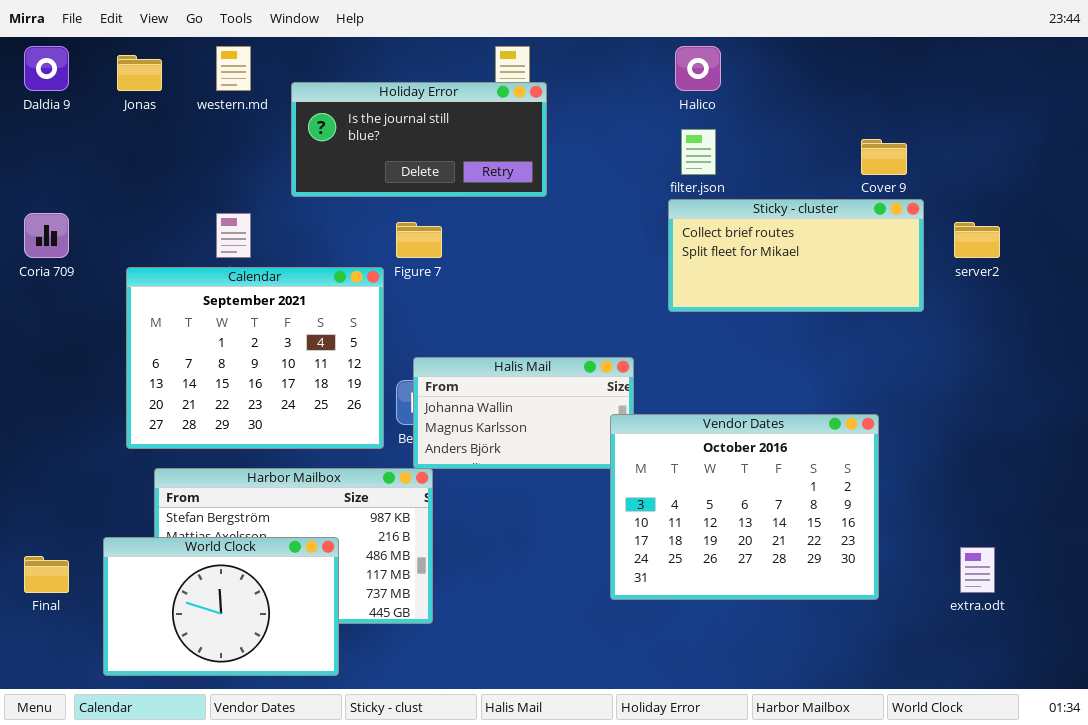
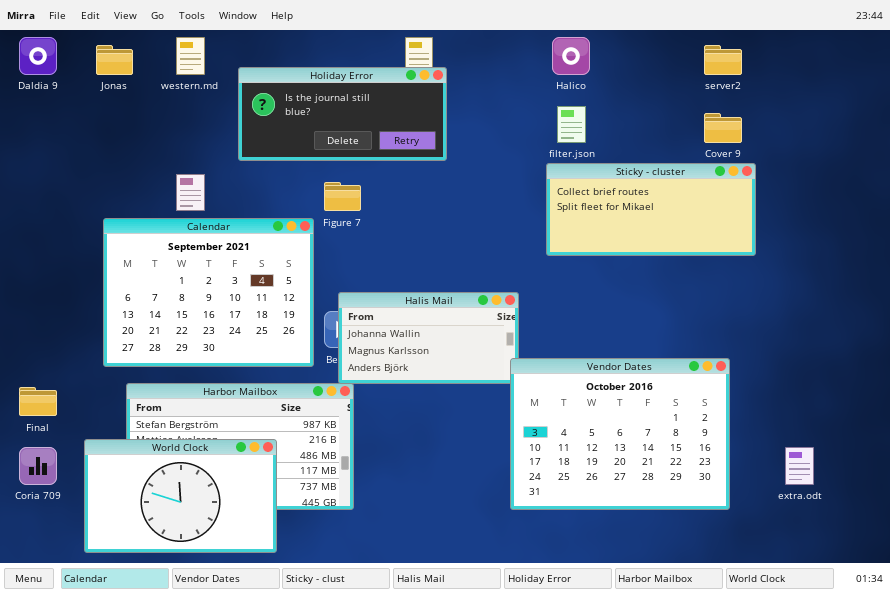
Coria 709: [24,213,69,258] -> [19,447,57,485], moved
server2: [954,222,1000,258] -> [704,45,742,75], moved
Vendor Dates: [610,414,879,600] -> [510,358,730,510], moved
Final: [24,556,69,593] -> [19,387,57,416], moved

